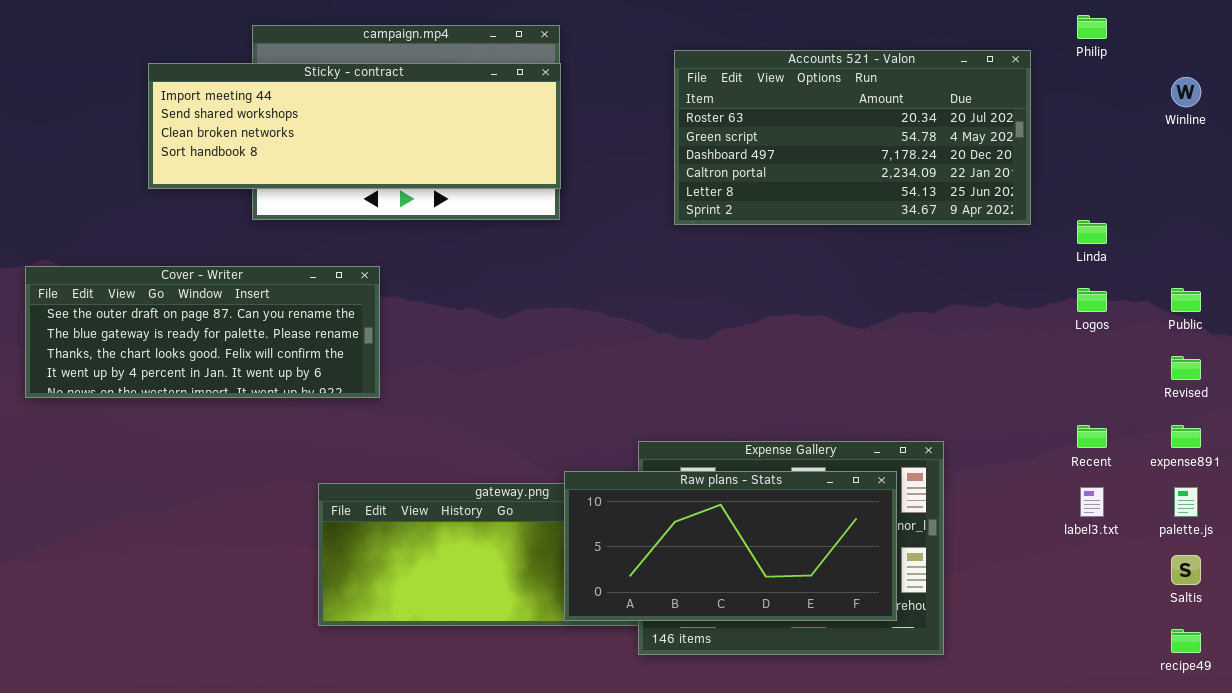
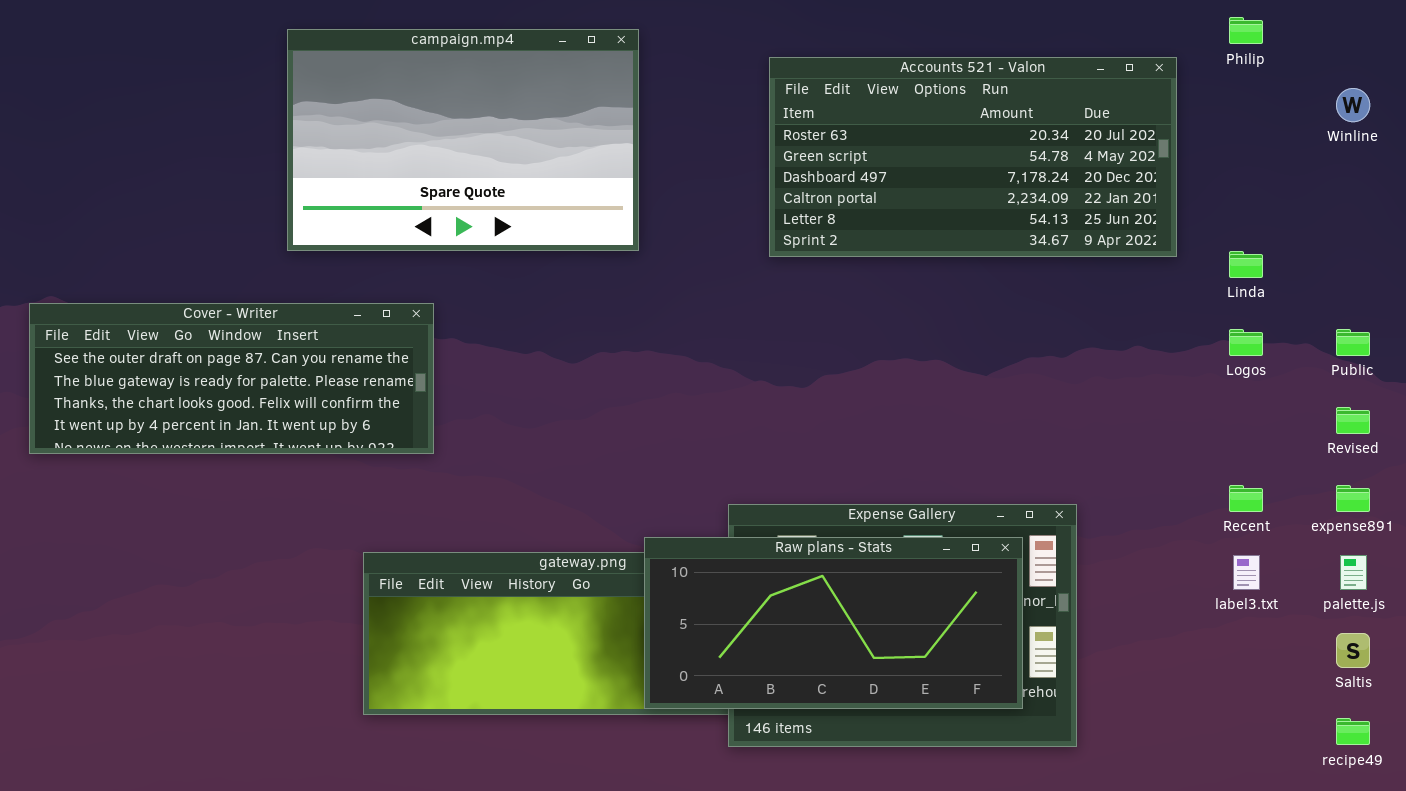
Sticky - contract: [148,63,561,189] -> none, closed

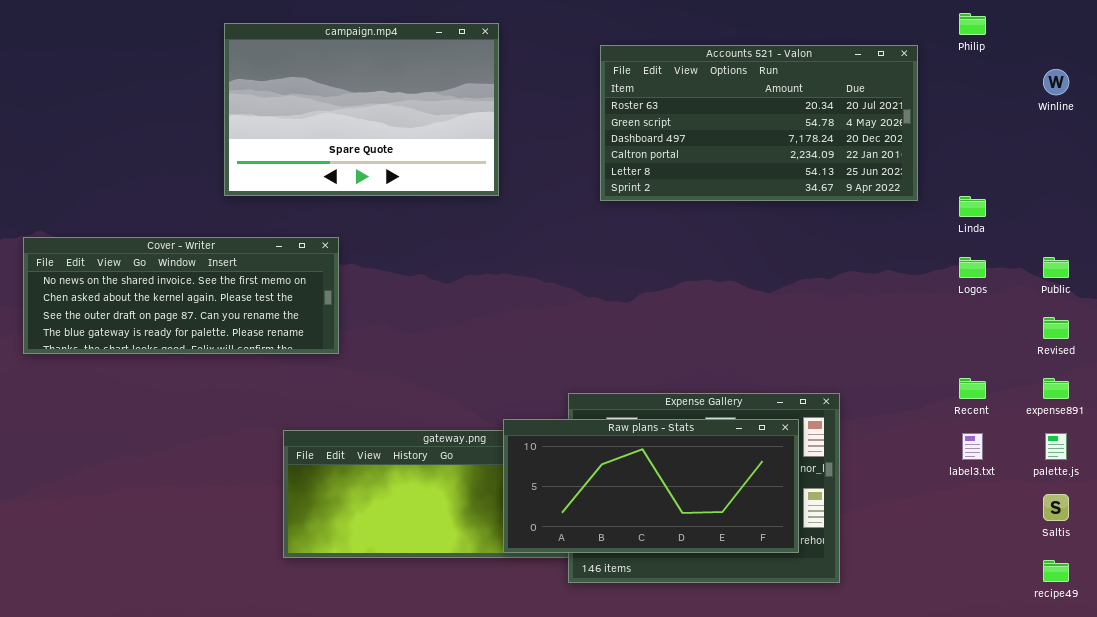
Cover - Writer: [29,303,434,454] -> [23,237,339,354], scrolled up 2 rows

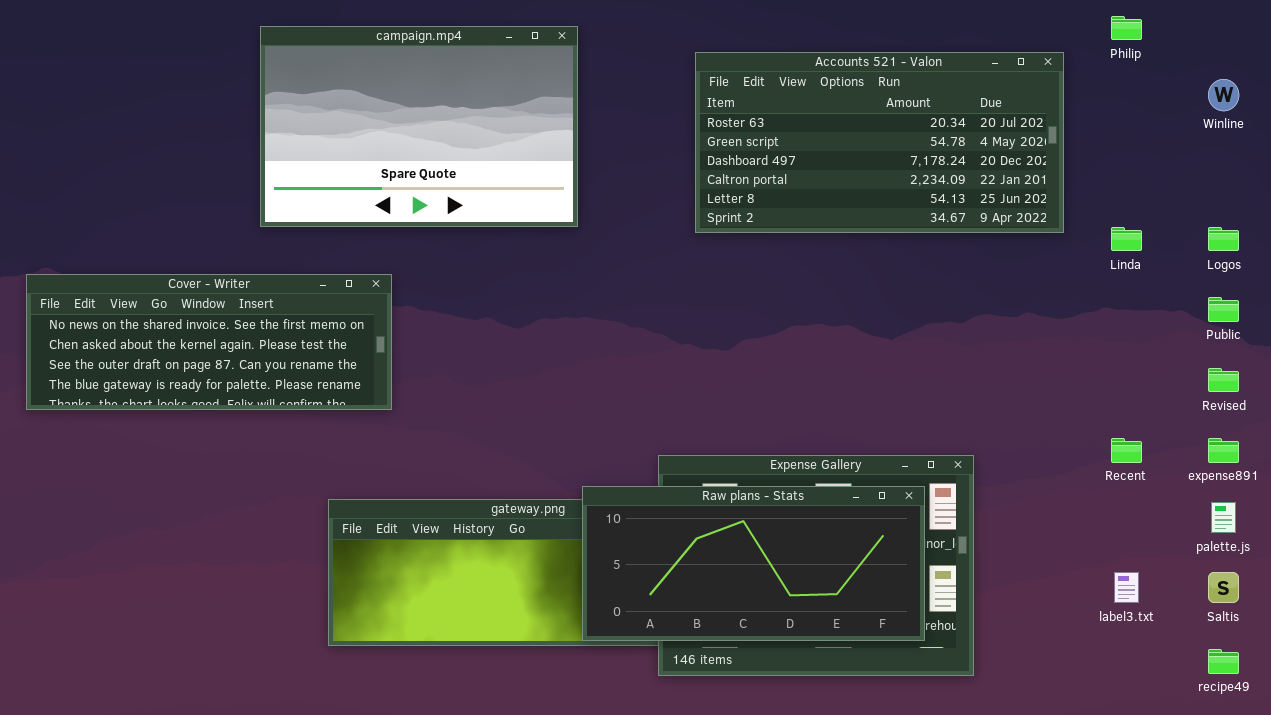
Logos: [959,257,986,278] -> [1208,227,1239,251], moved
label3.txt: [962,433,983,460] -> [1114,572,1139,603], moved

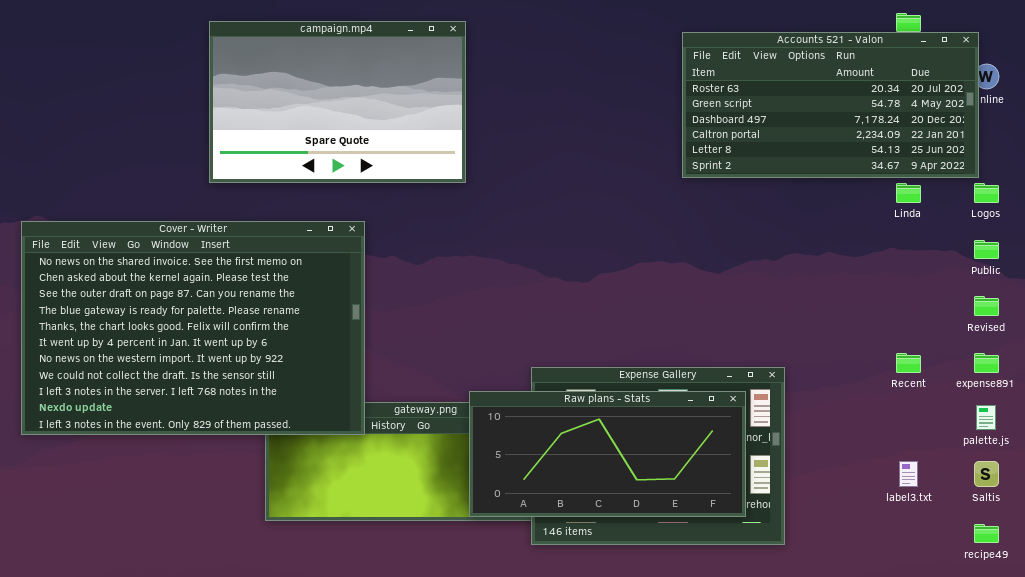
Accounts 521 - Valon: [695,52,1064,233] -> [682,32,979,178], moved
Cover - Writer: [26,274,392,410] -> [21,221,365,435], resized

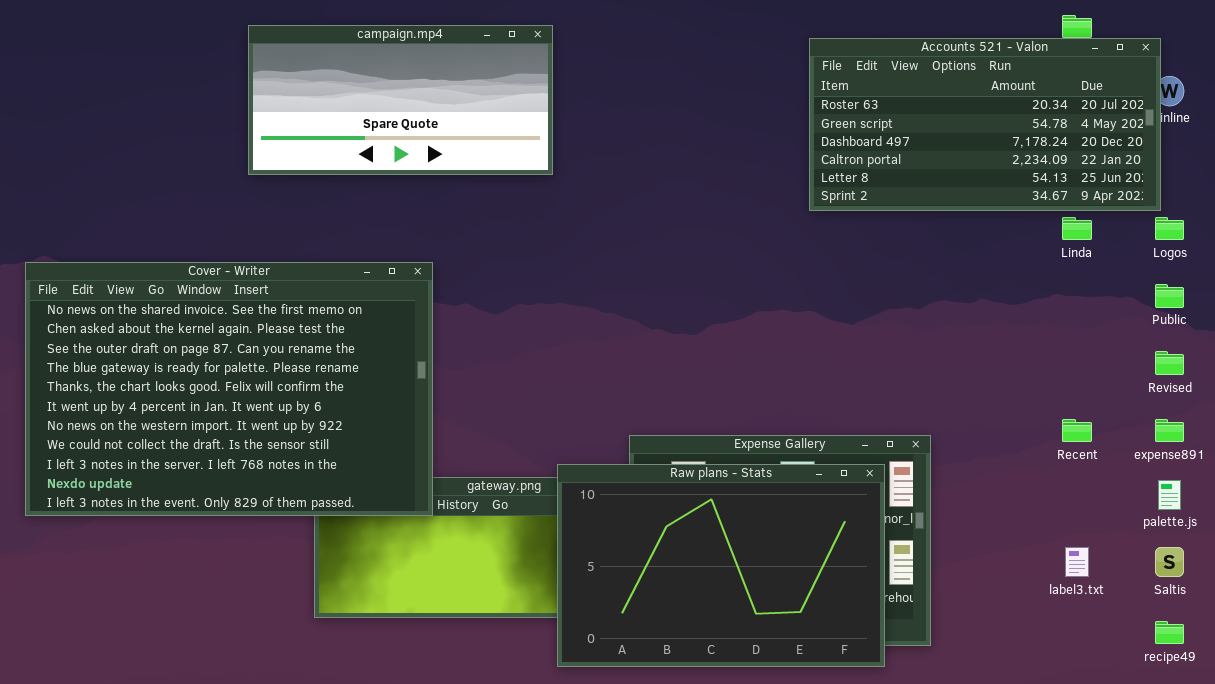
campaign.mp4: [209,21,466,183] -> [248,25,553,175], resized
Raw plans - Stats: [469,391,746,517] -> [557,464,885,667], resized

